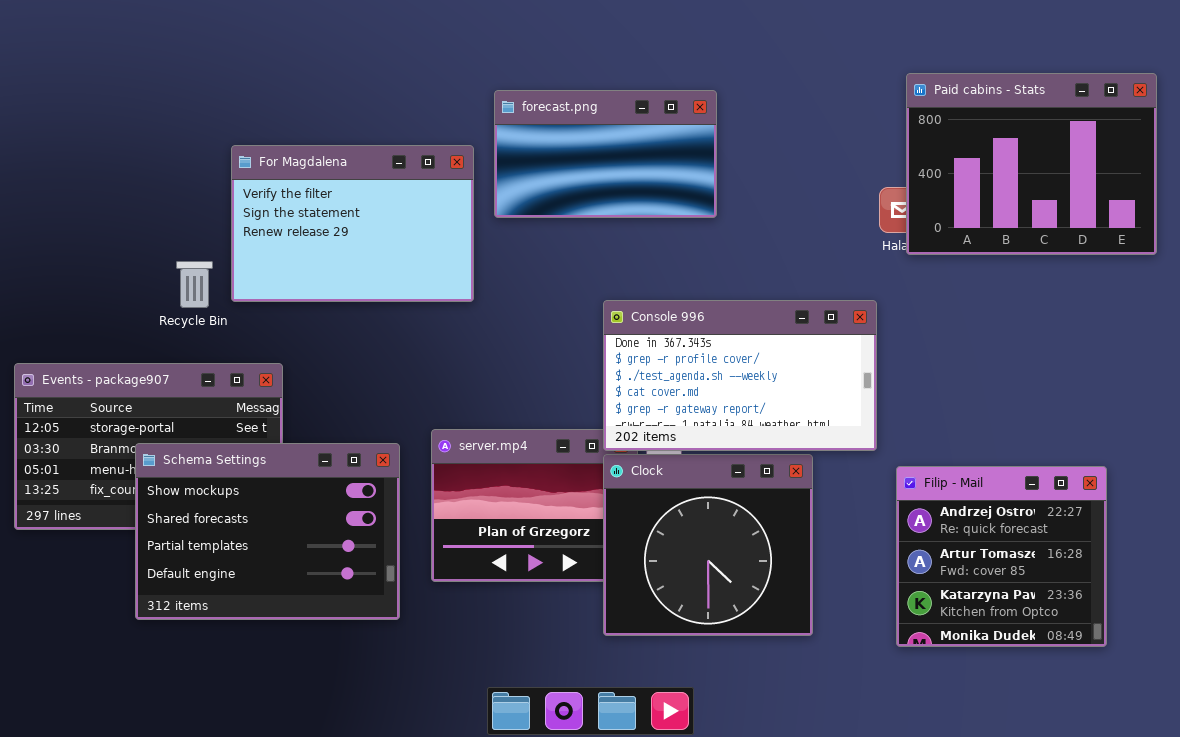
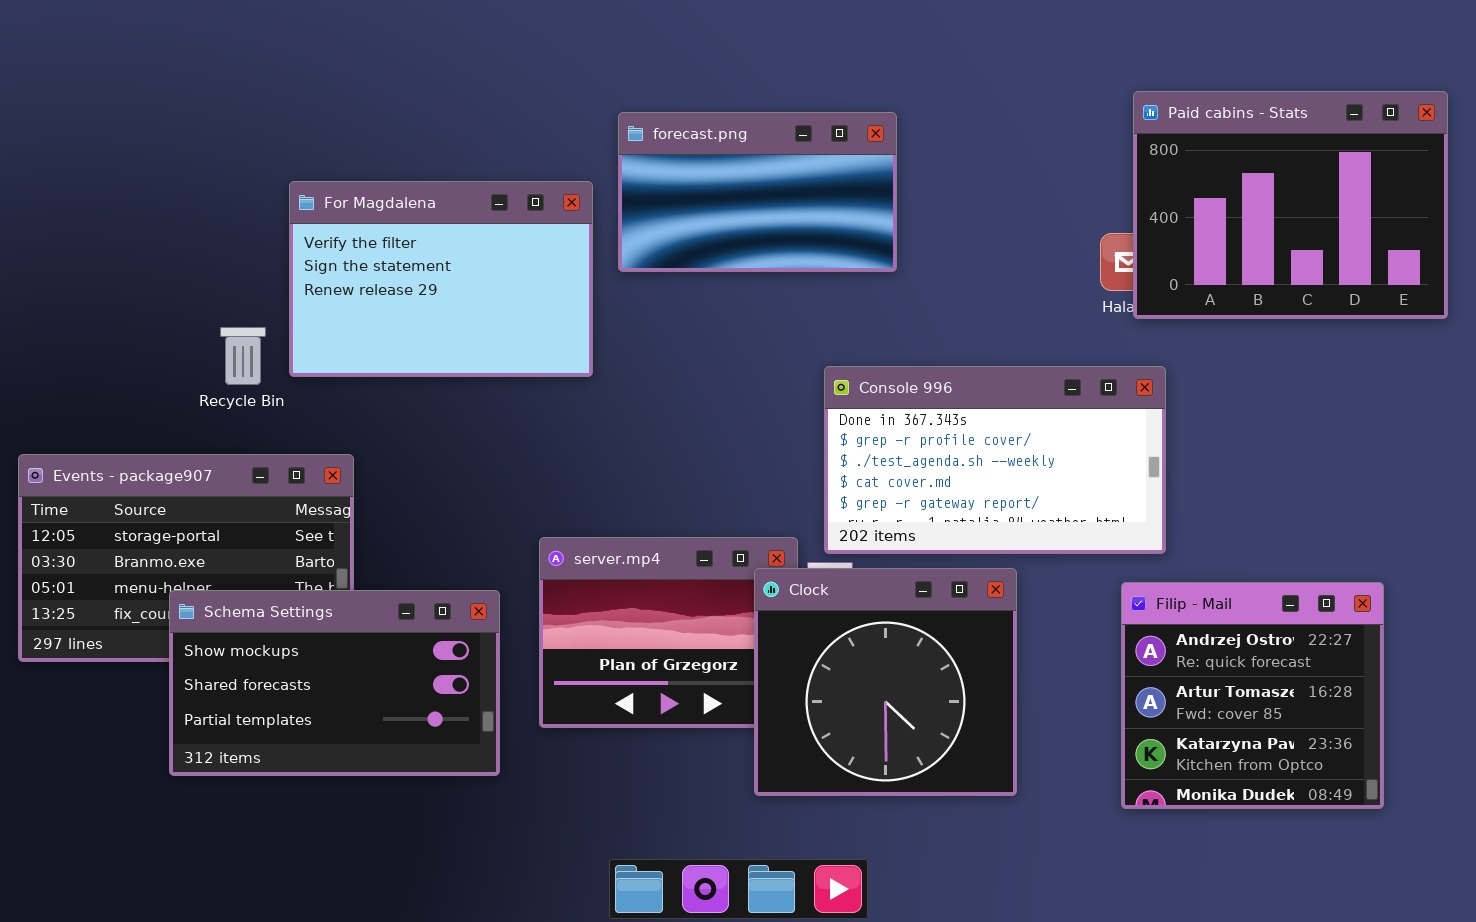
Console 996: [603,300,877,451] -> [824,366,1166,554], moved
Schema Settings: [135,443,400,620] -> [169,590,500,776], resized

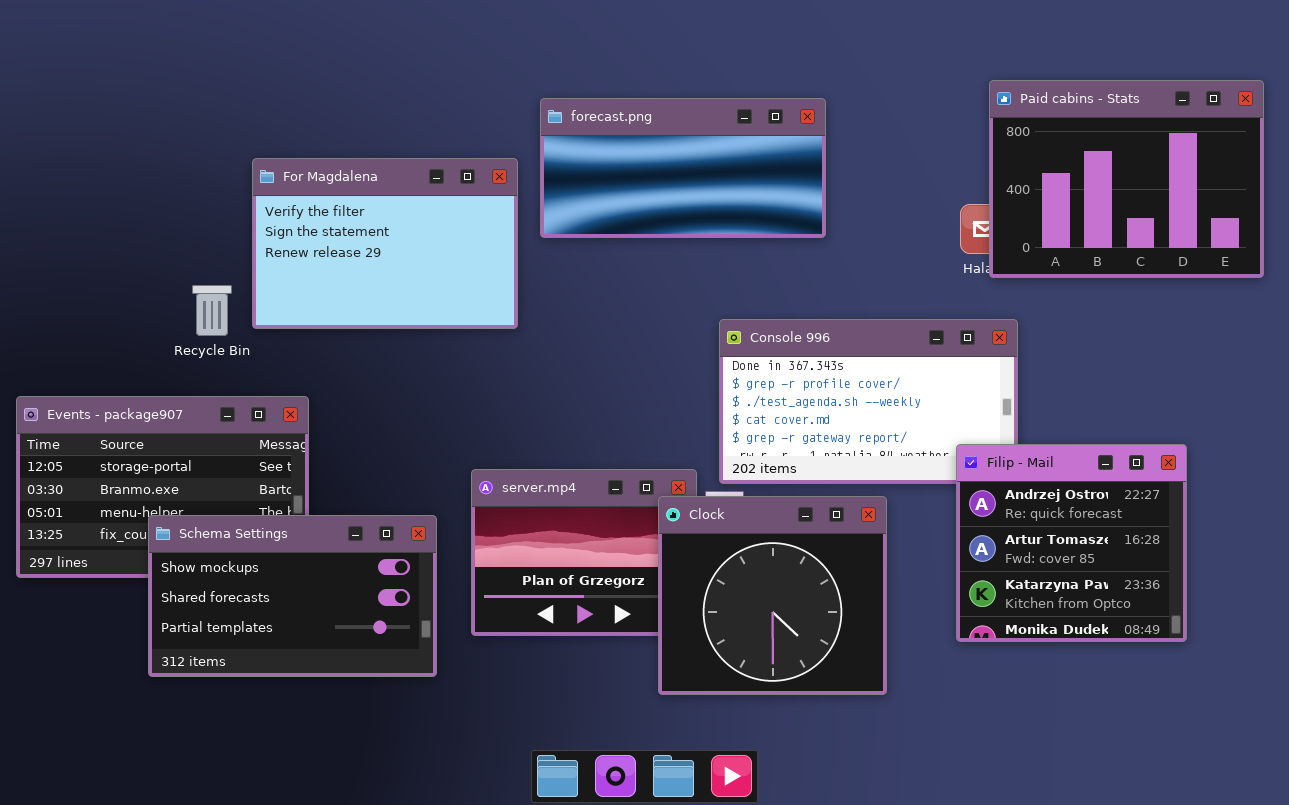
forecast.png: [618,112,897,272] -> [540,98,826,238], resized
Filip - Mail: [1121,582,1384,809] -> [956,444,1187,642], moved

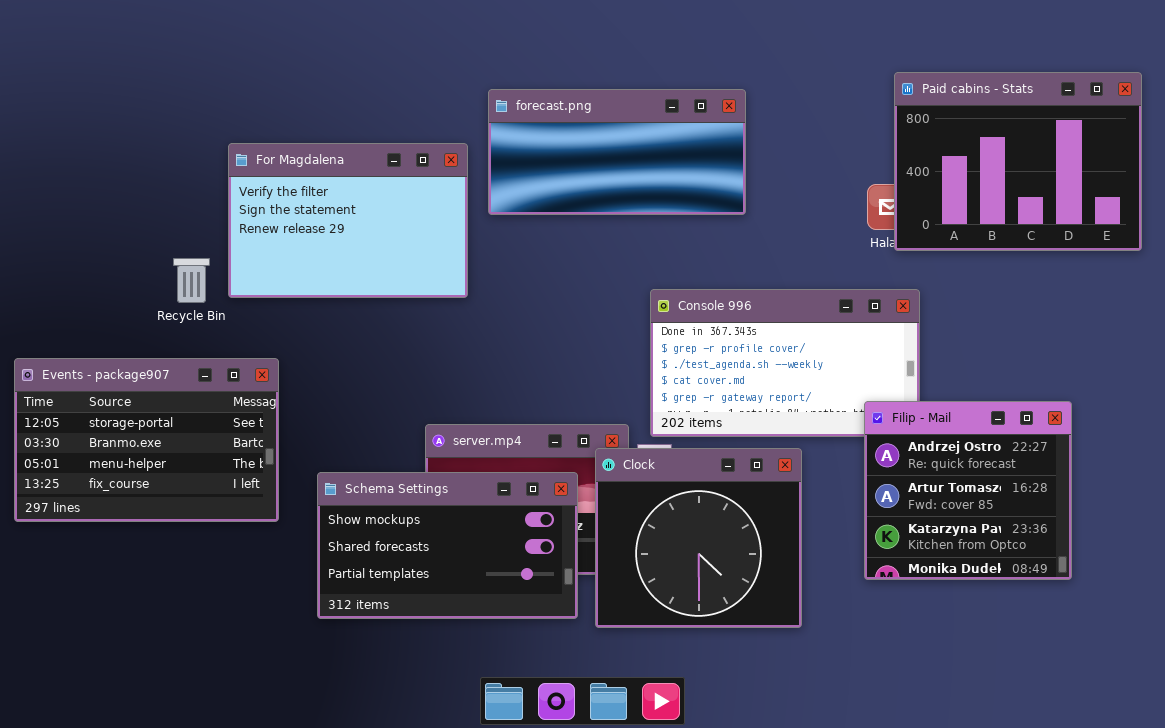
Schema Settings: [148,515,437,677] -> [317,472,578,619], moved

